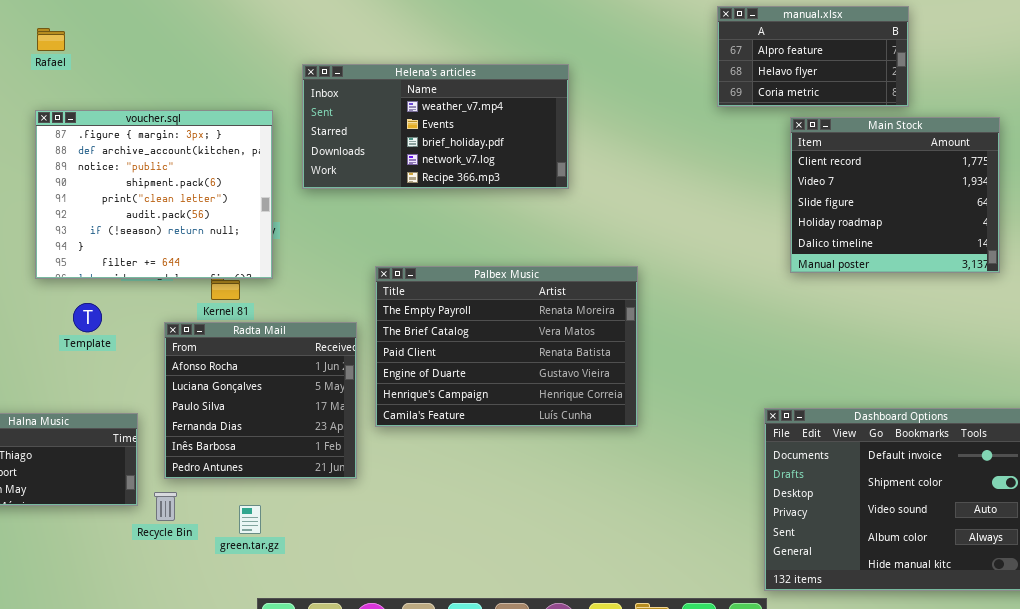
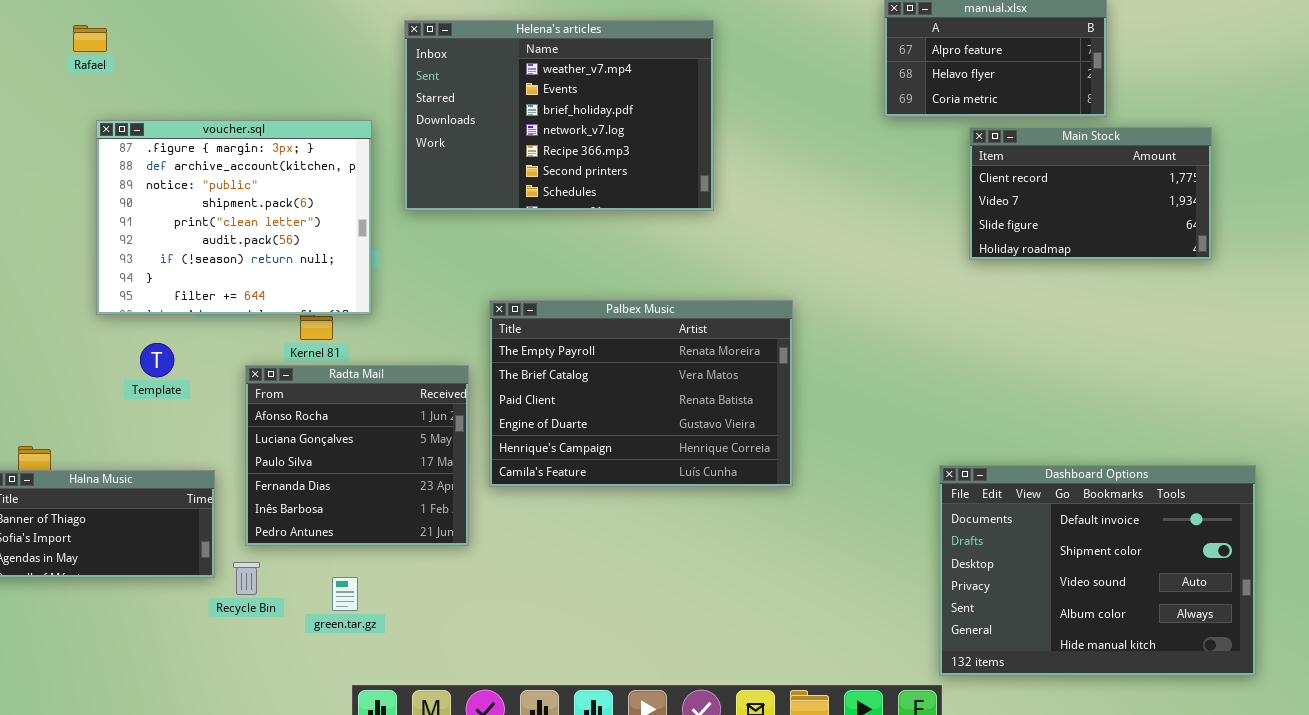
Rafael: [37,28,65,51] -> [73,25,107,52], moved
Helena's articles: [302,64,569,189] -> [404,20,714,211], resized
Main Stock: [790,117,1000,273] -> [969,127,1212,260], resized

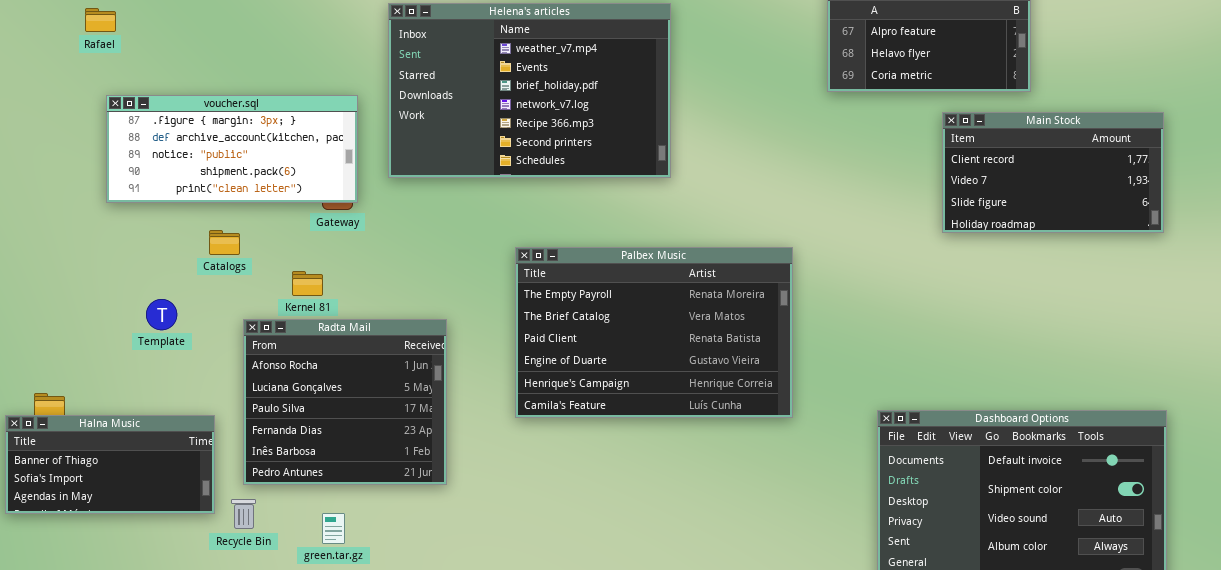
voucher.sql: [96,120,372,315] -> [106,95,358,203], resized
Main Stock: [969,127,1212,260] -> [942,112,1164,233], moved
Palbex Music: [489,300,793,487] -> [515,247,793,418], moved

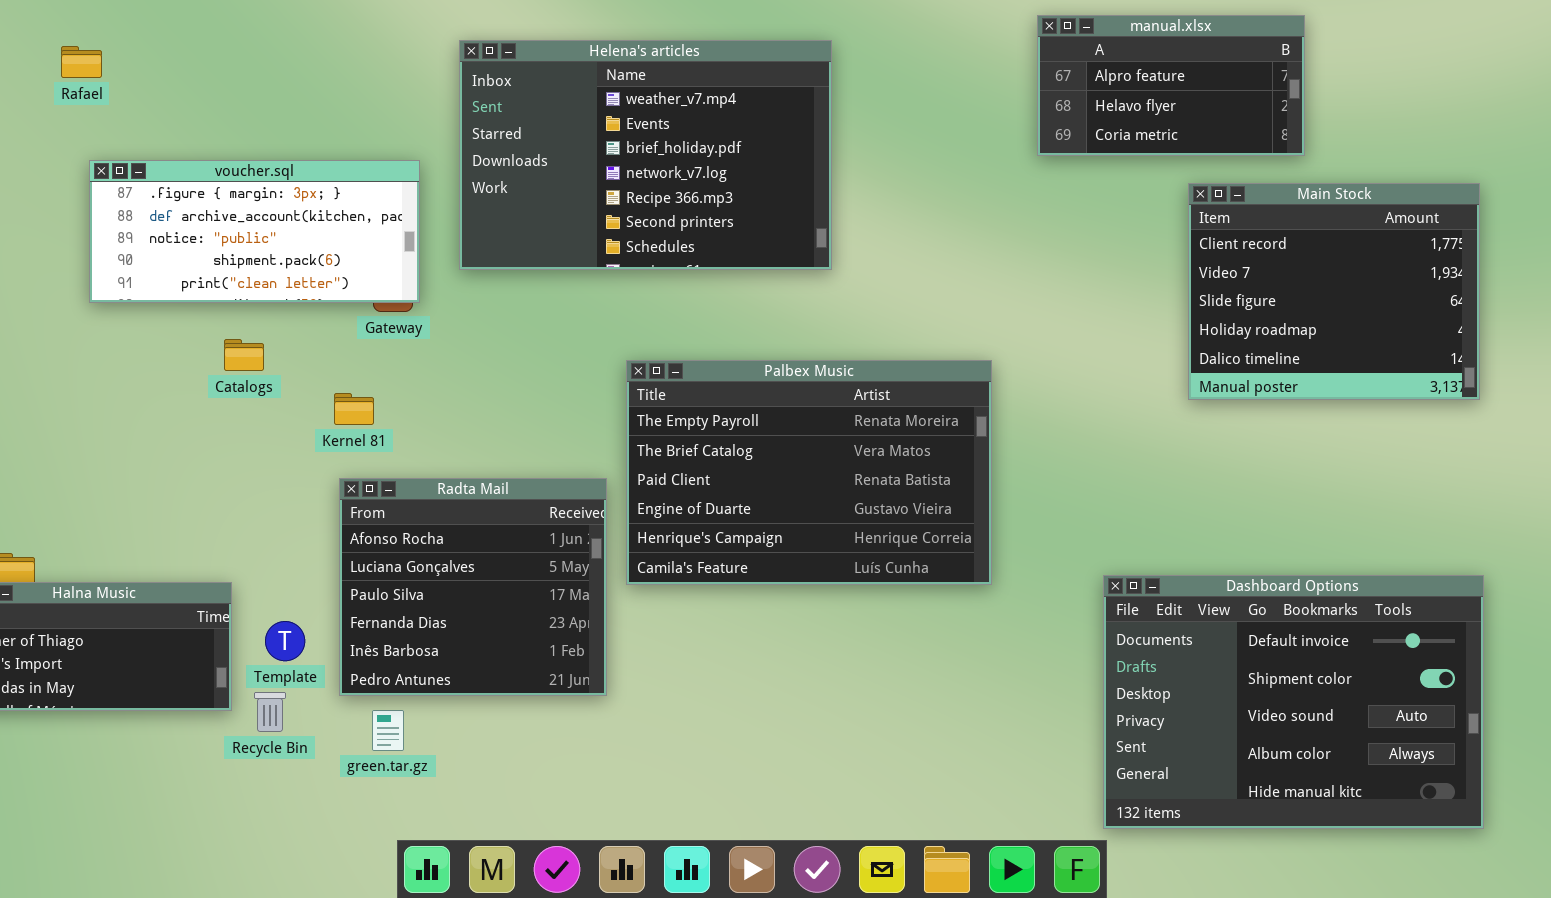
Main Stock: [942,112,1164,233] -> [1188,183,1480,400], resized
Template: [146,299,177,330] -> [265,621,305,661], moved
Radta Mail: [243,319,447,485] -> [339,478,607,696], moved

